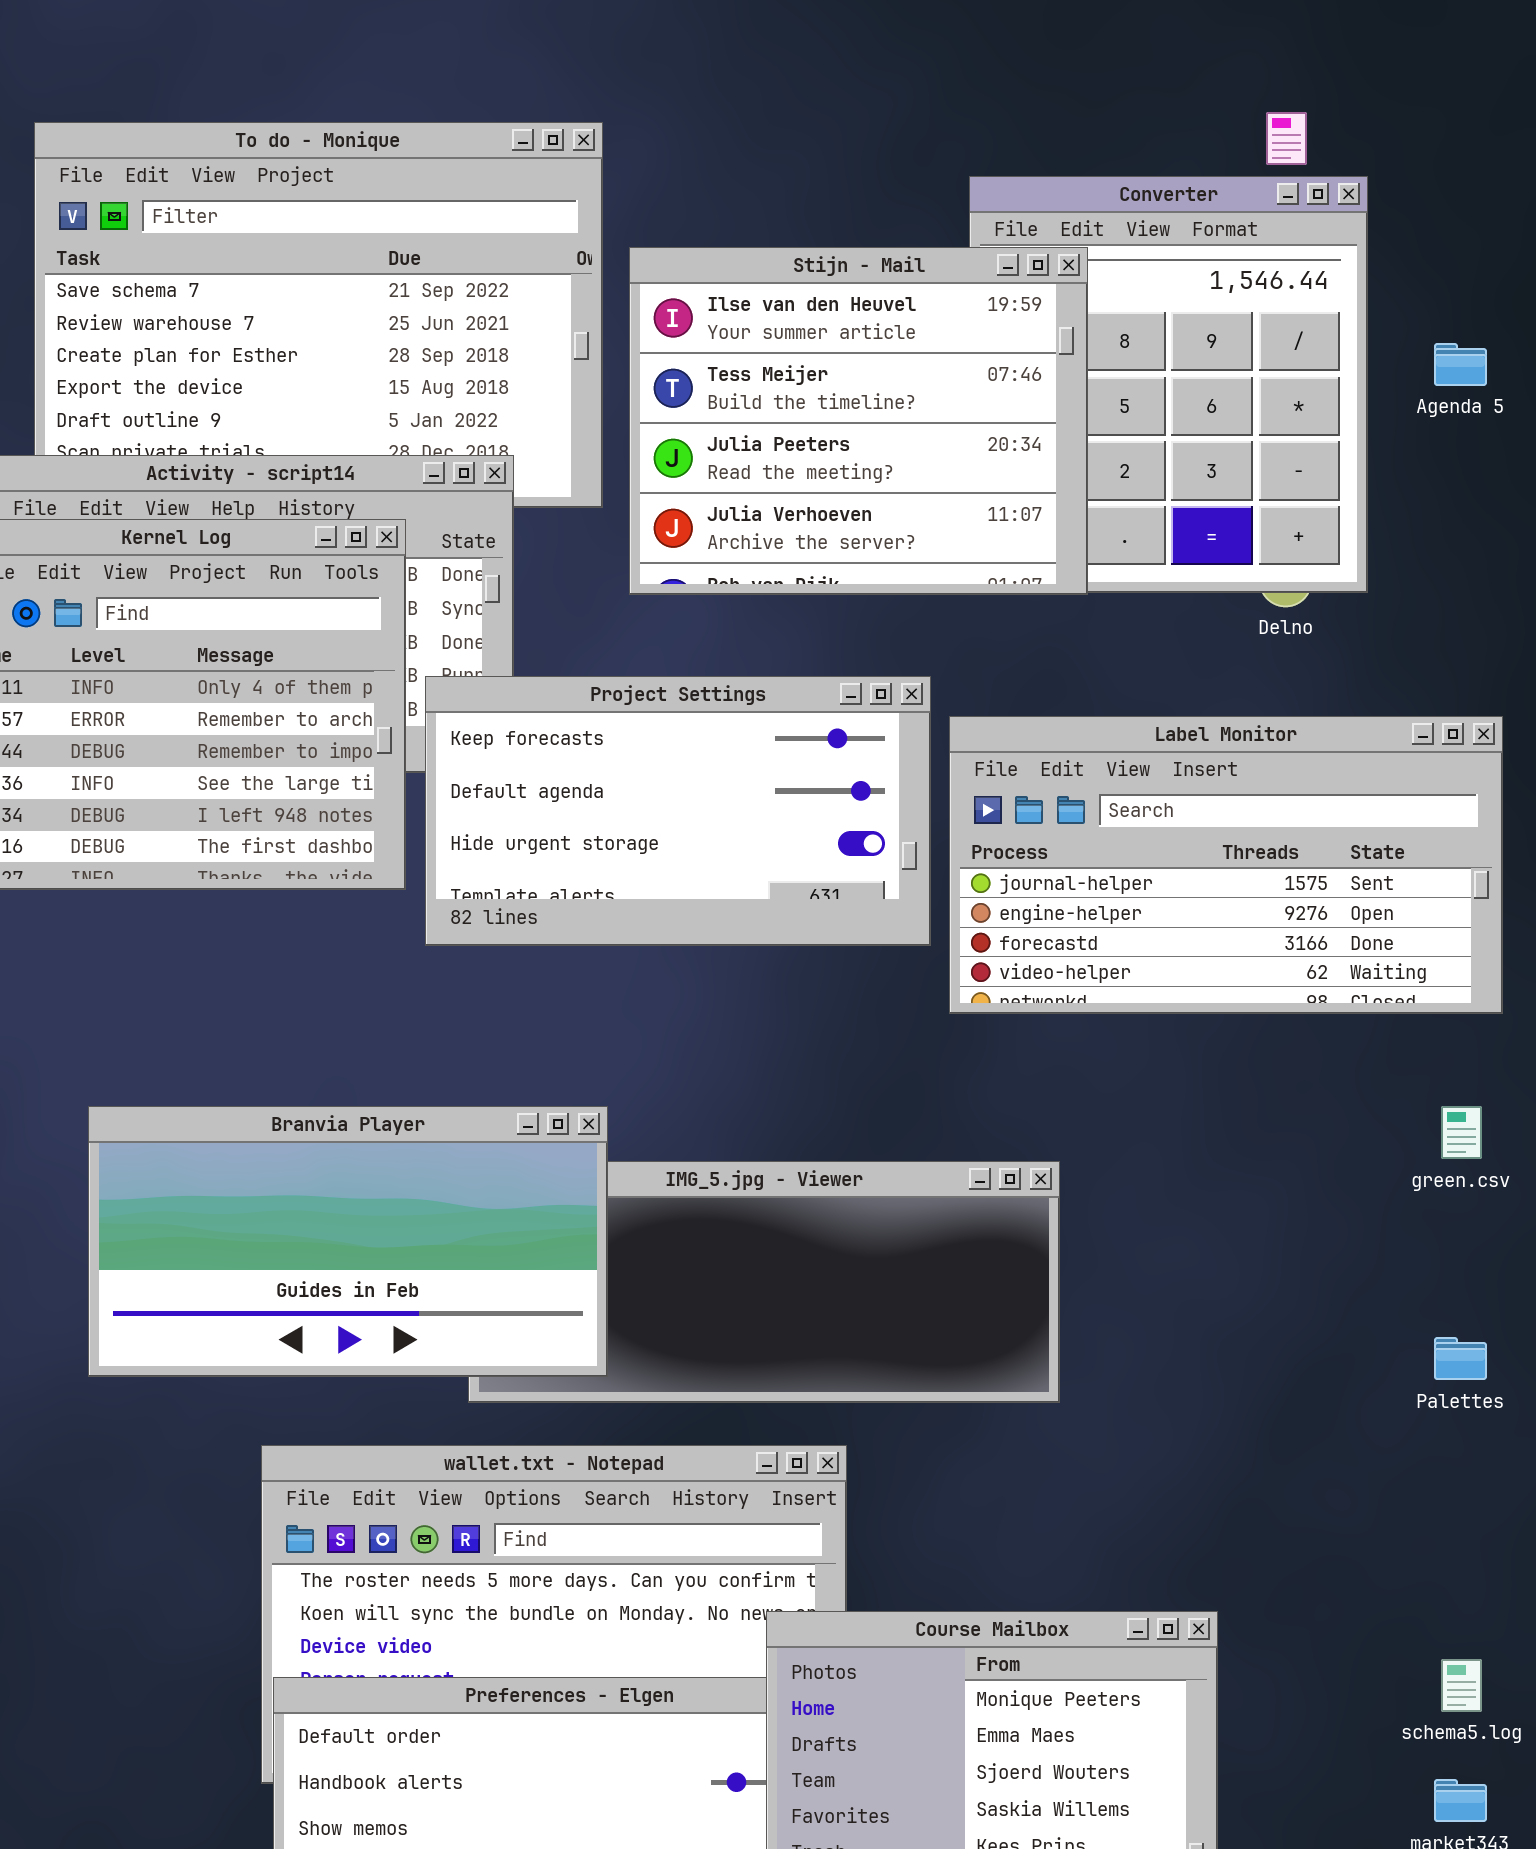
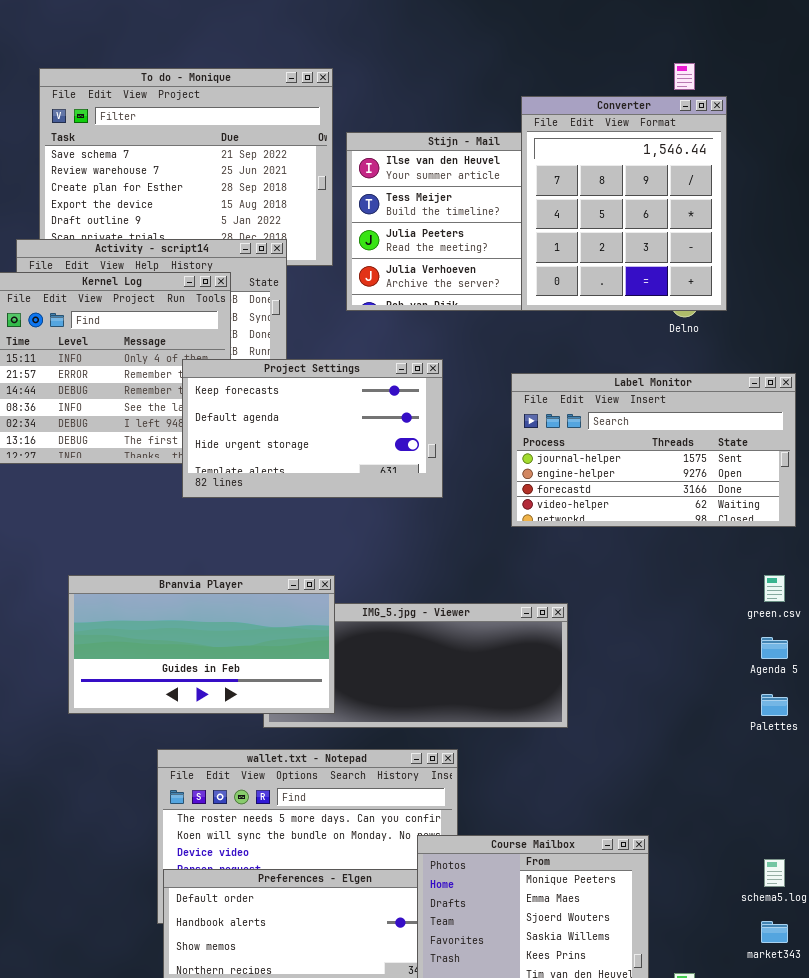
Converter: [969,176,1368,593] -> [521,96,727,311], raised
Agenda 5: [1434,343,1487,386] -> [761,637,788,659], moved
Project Settings: [425,676,931,946] -> [182,359,443,498], moved

